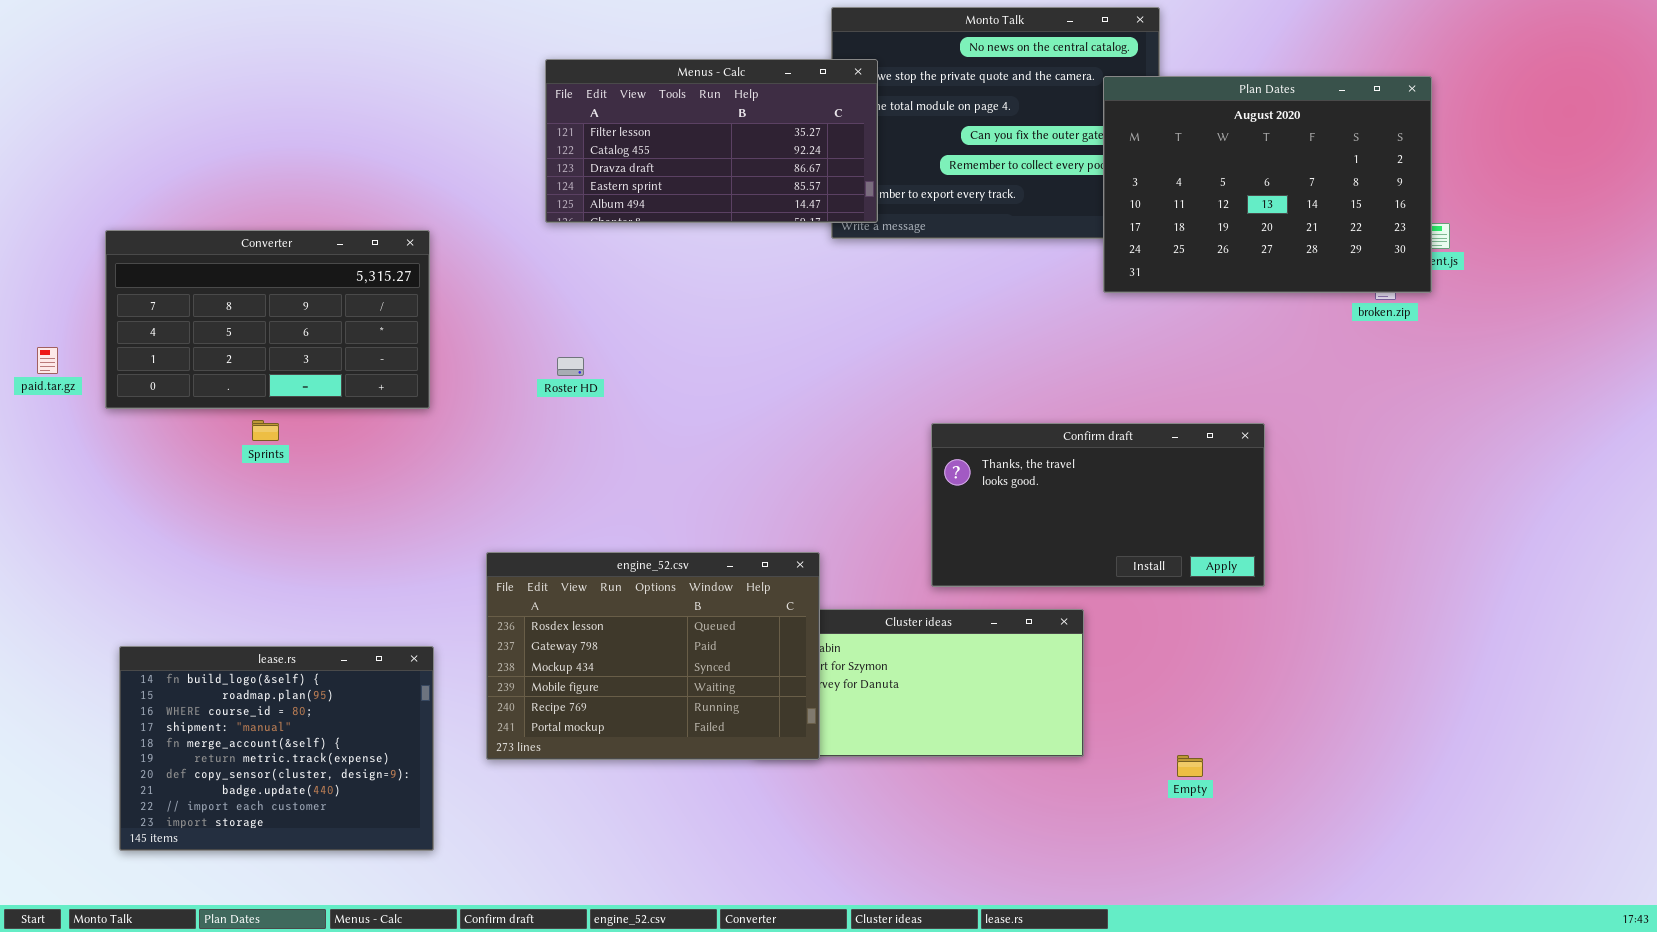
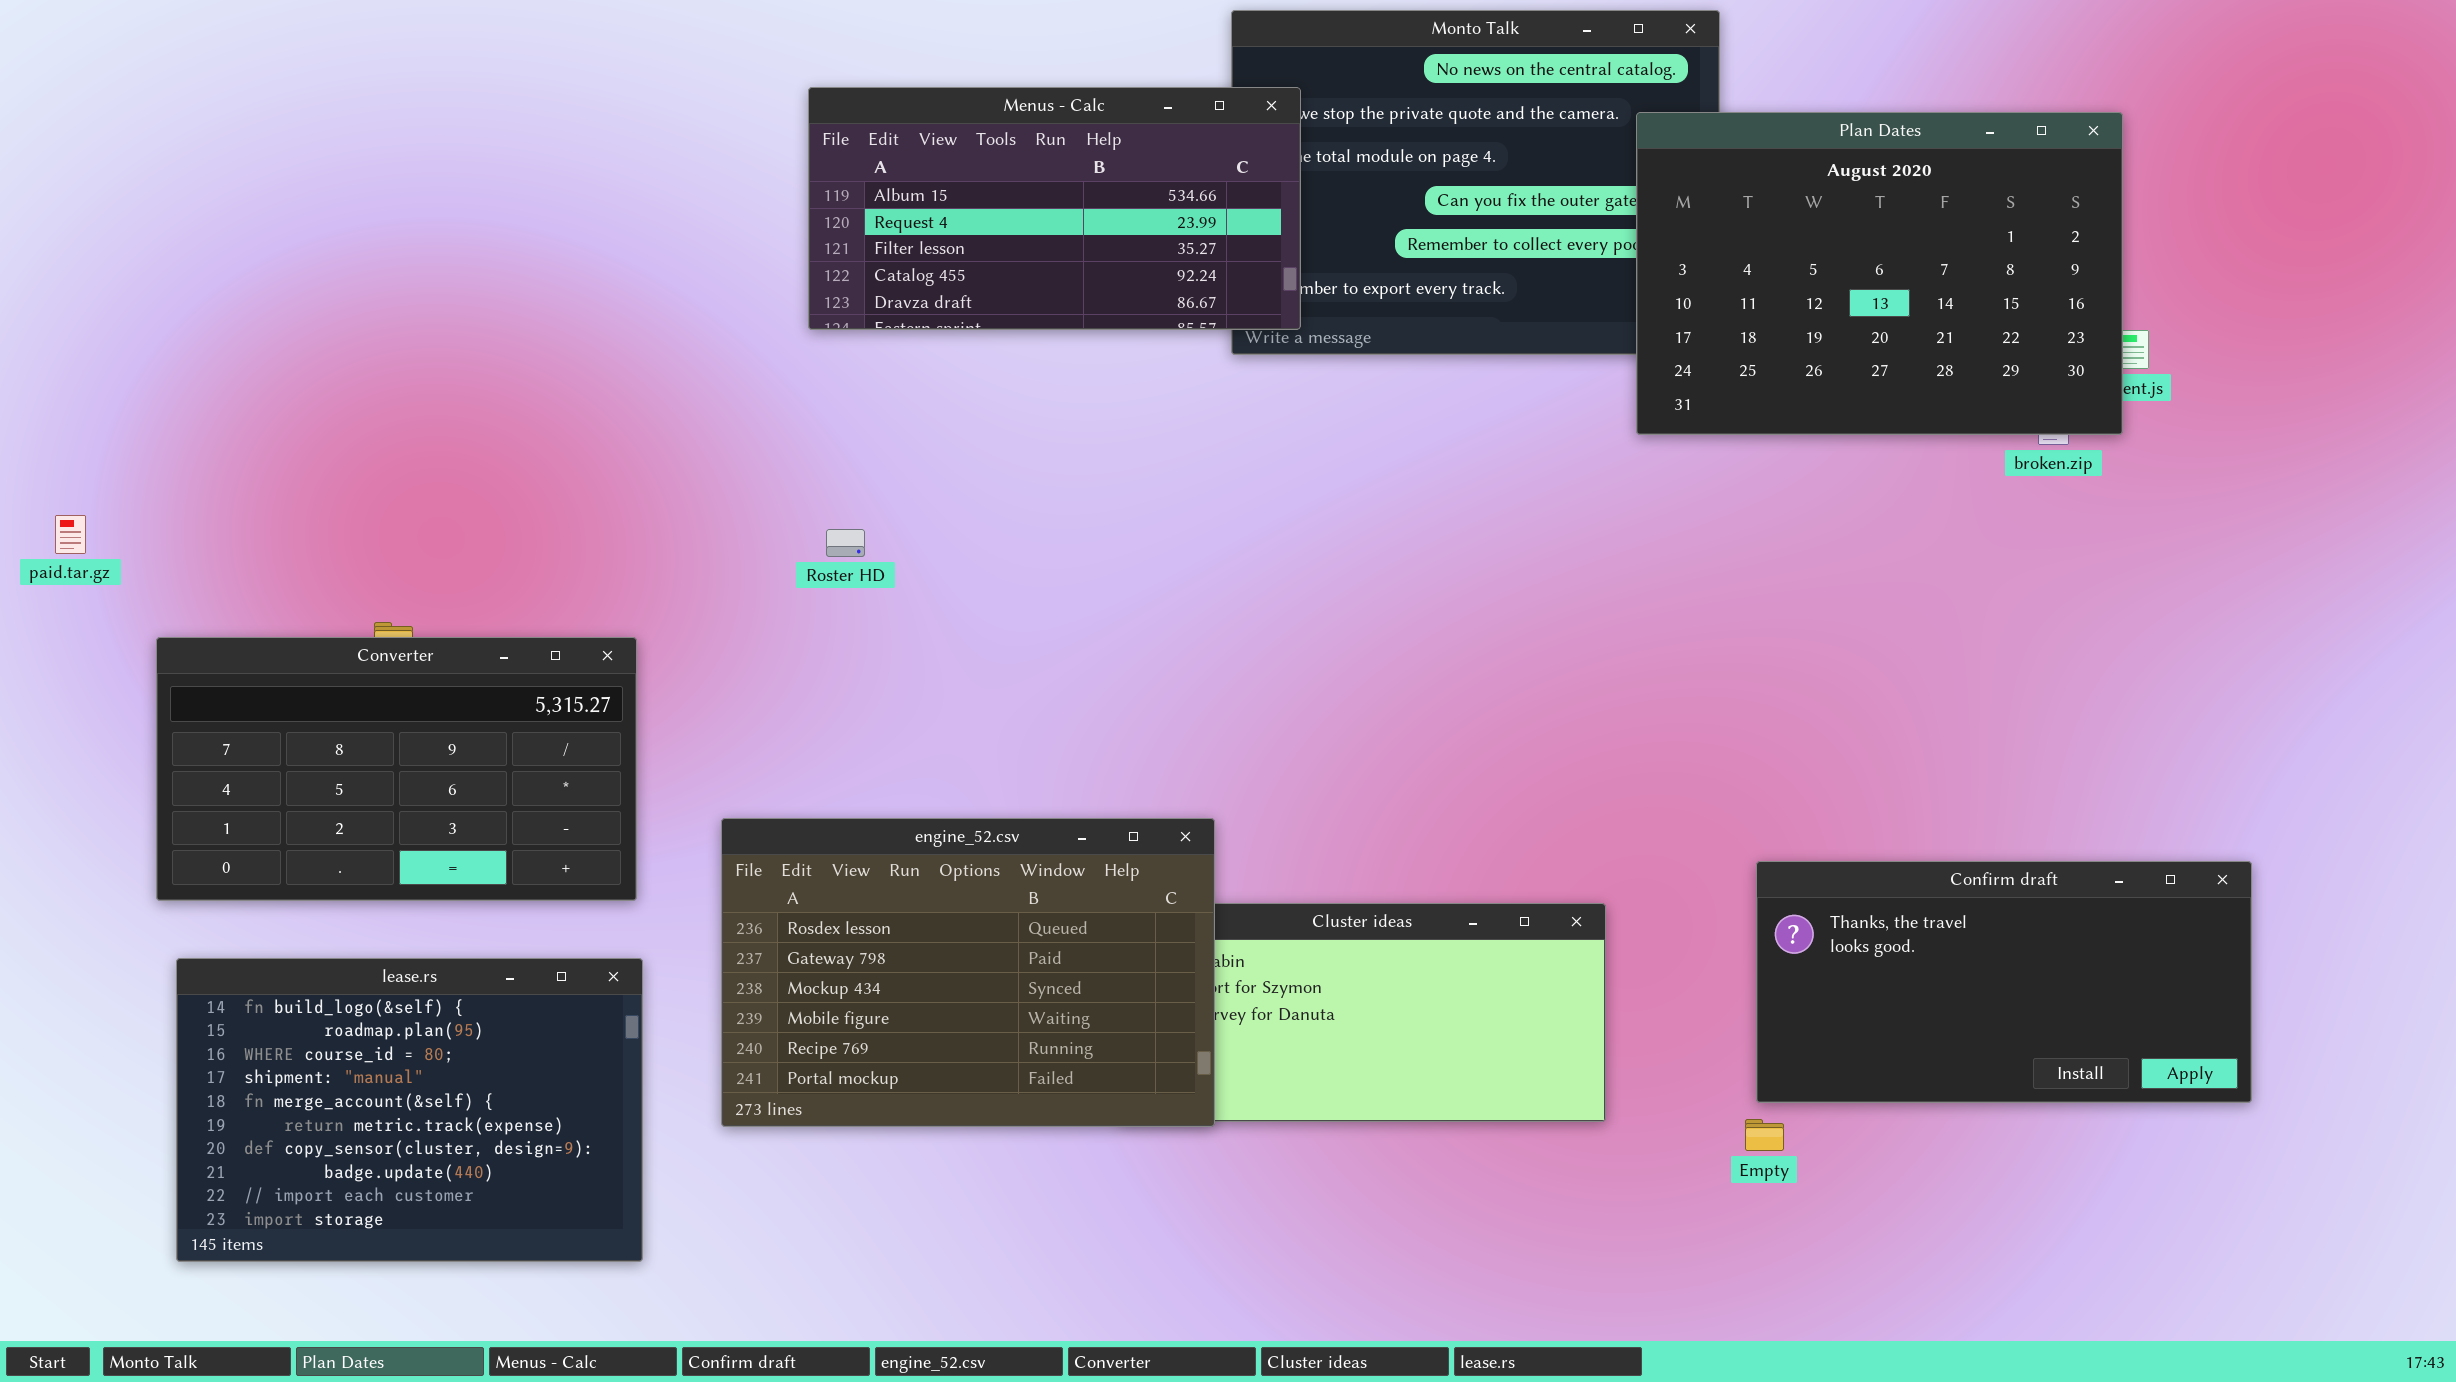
Menus - Calc: [545,59,878,223] -> [808,87,1301,330], scrolled up 2 rows
Converter: [105,230,430,409] -> [156,637,637,901], moved
Confirm draft: [931,423,1265,587] -> [1756,861,2252,1103], moved

